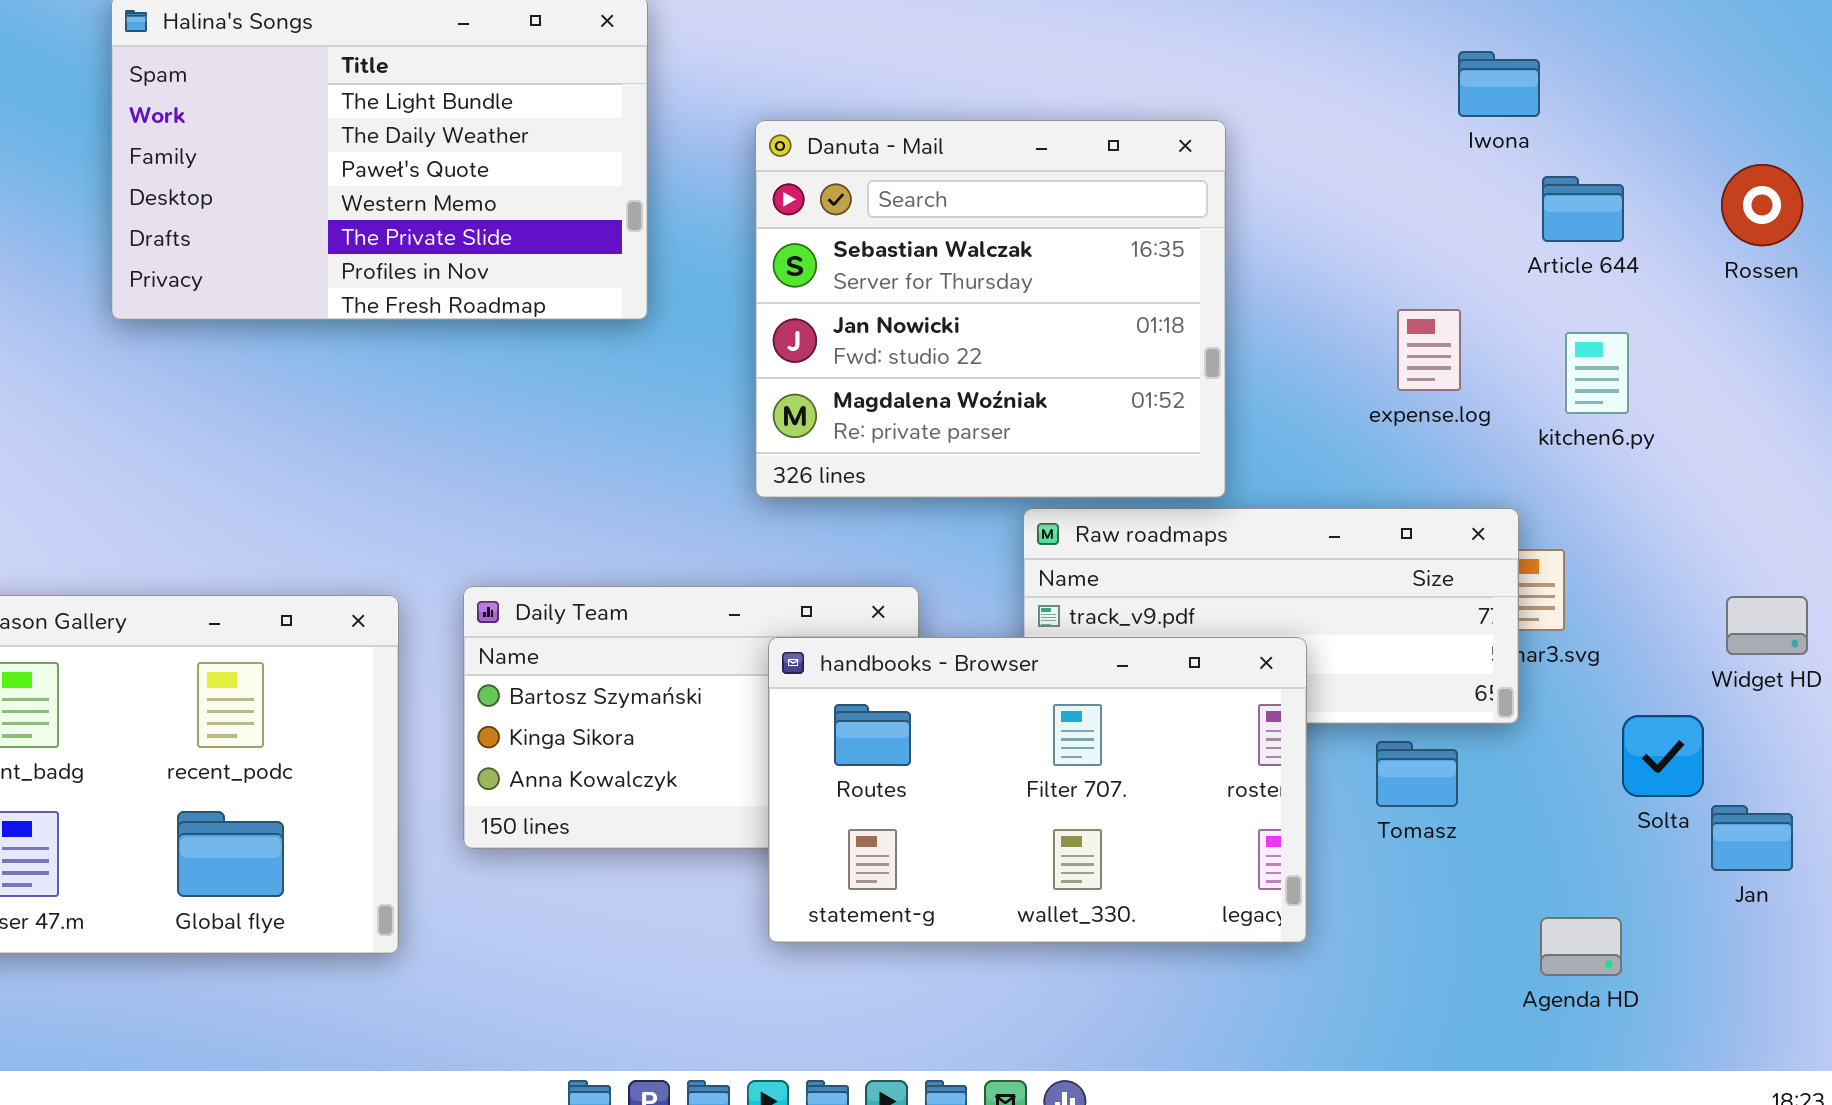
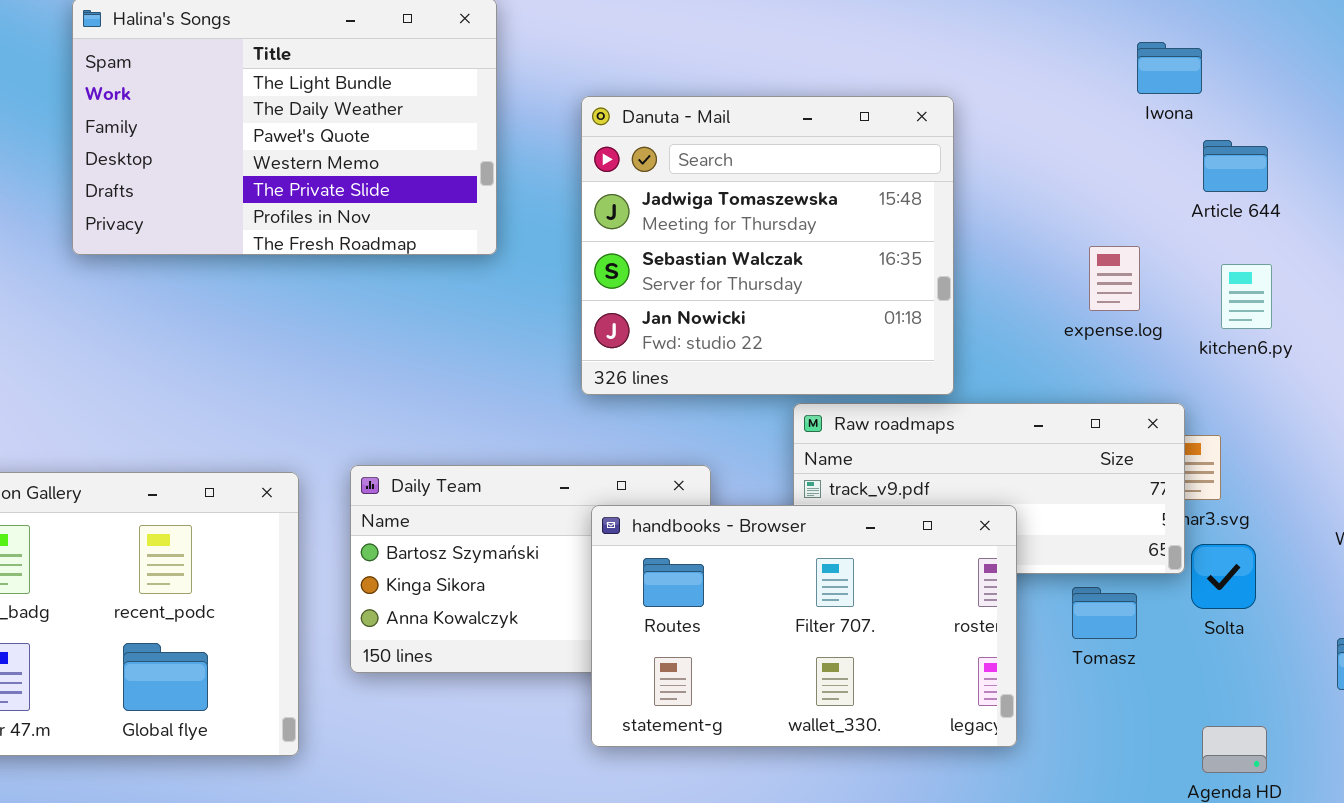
Danuta - Mail: [755,120,1226,498] -> [581,96,954,395], scrolled up 1 row
Solta: [1622,715,1704,797] -> [1191,544,1256,609], moved

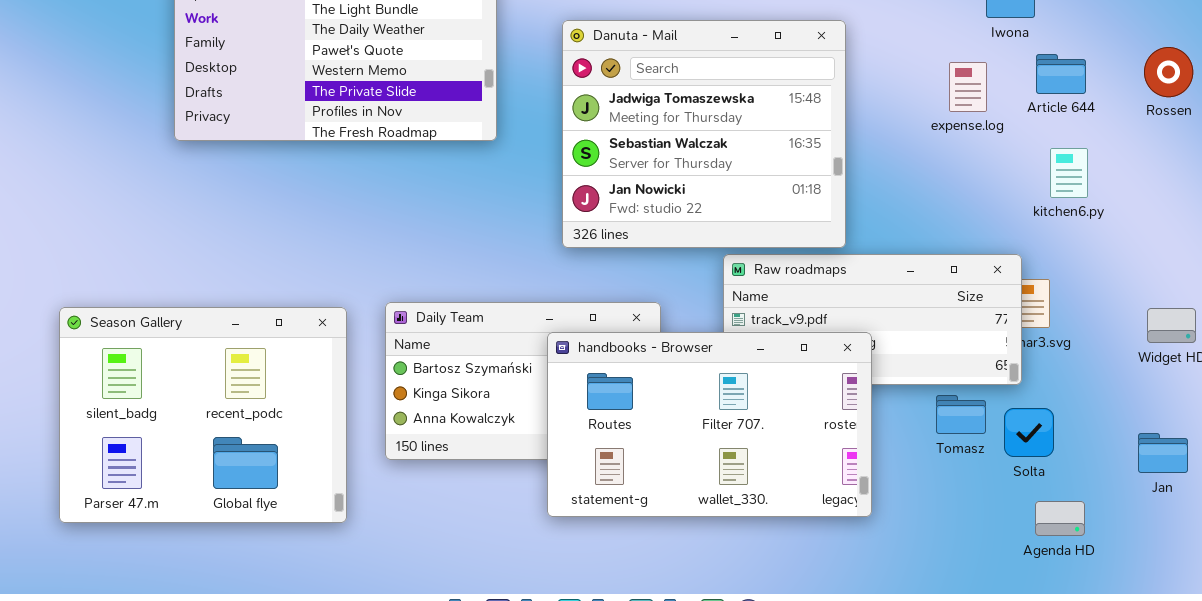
expense.log: [1089,246,1140,311] -> [949,62,987,112], moved
handbooks - Browser: [591,505,1017,747] -> [547,332,872,517], moved
Solta: [1191,544,1256,609] -> [1004,408,1054,457], moved

